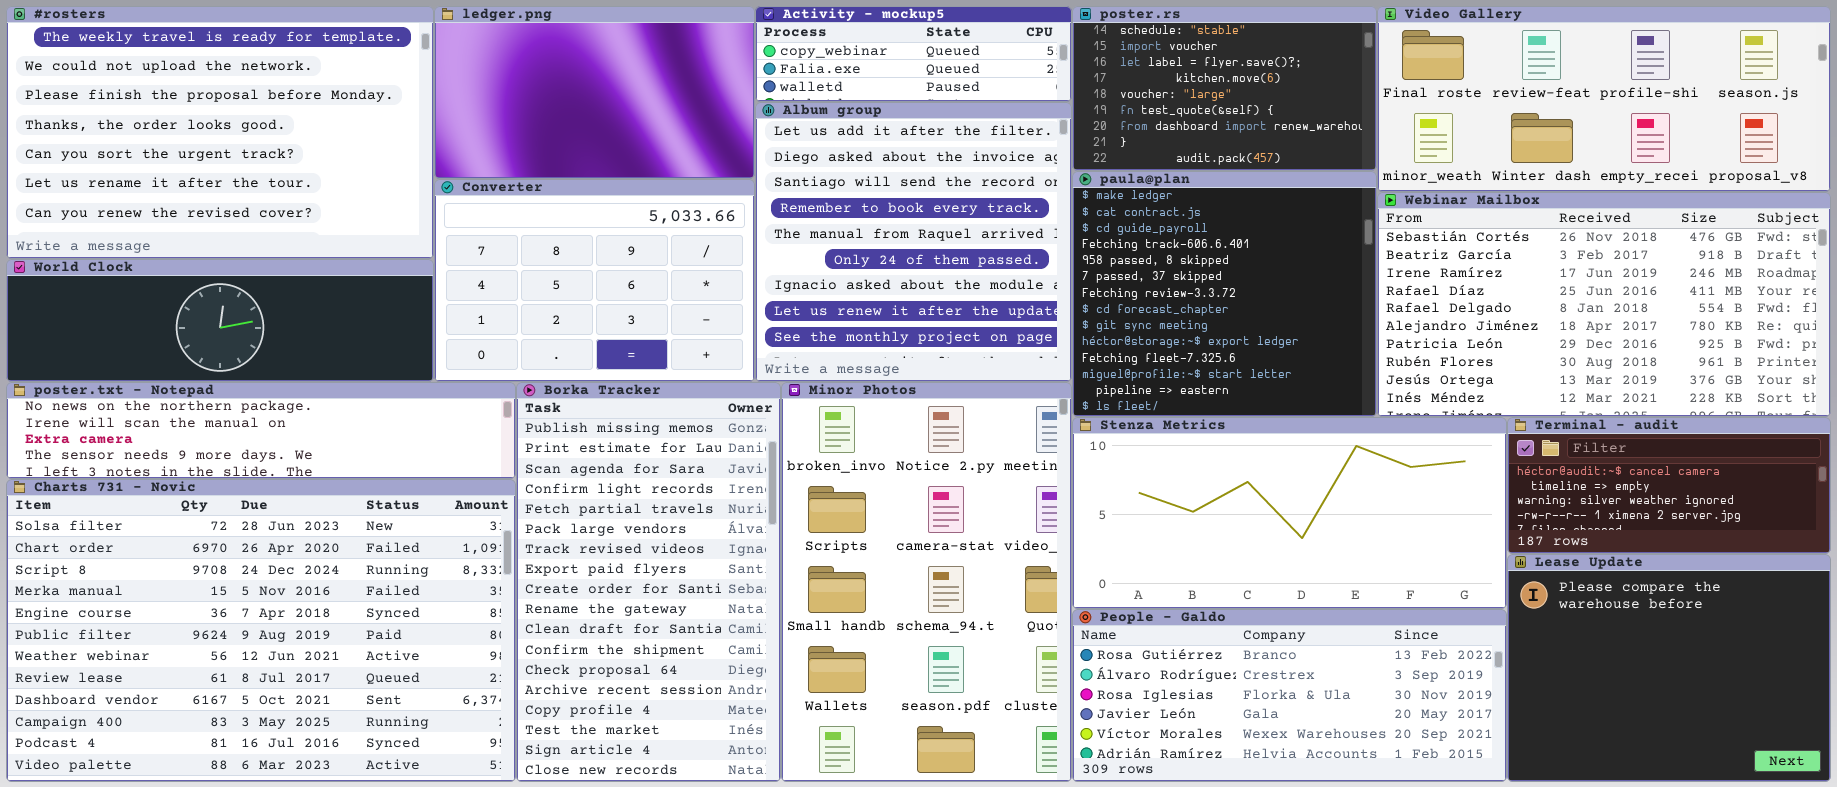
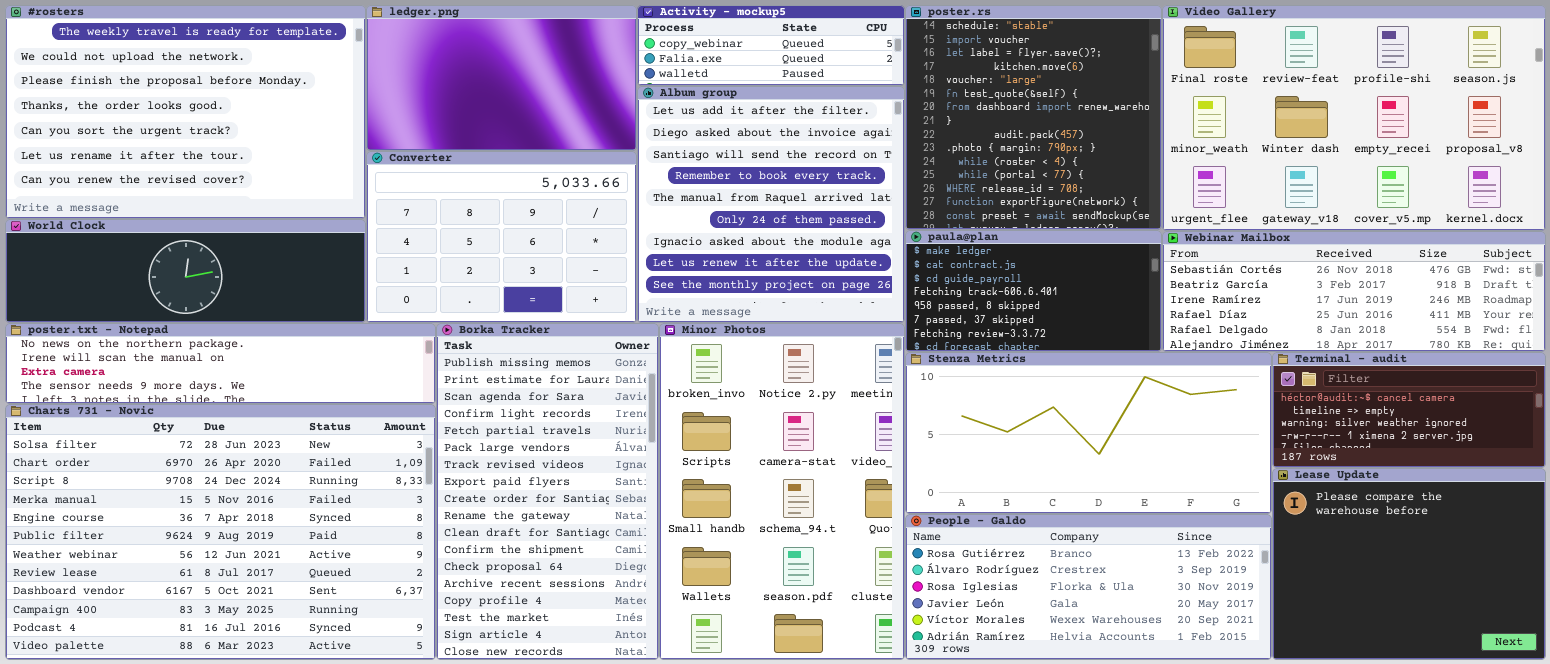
poster.rs: [1072,6,1377,171] -> [905,5,1162,230], resized
Video Gallery: [1377,6,1831,192] -> [1162,5,1546,231], resized
paula@plan: [1072,171,1377,417] -> [905,230,1162,352], resized
Webinar Mailbox: [1377,192,1831,417] -> [1162,231,1546,352], resized

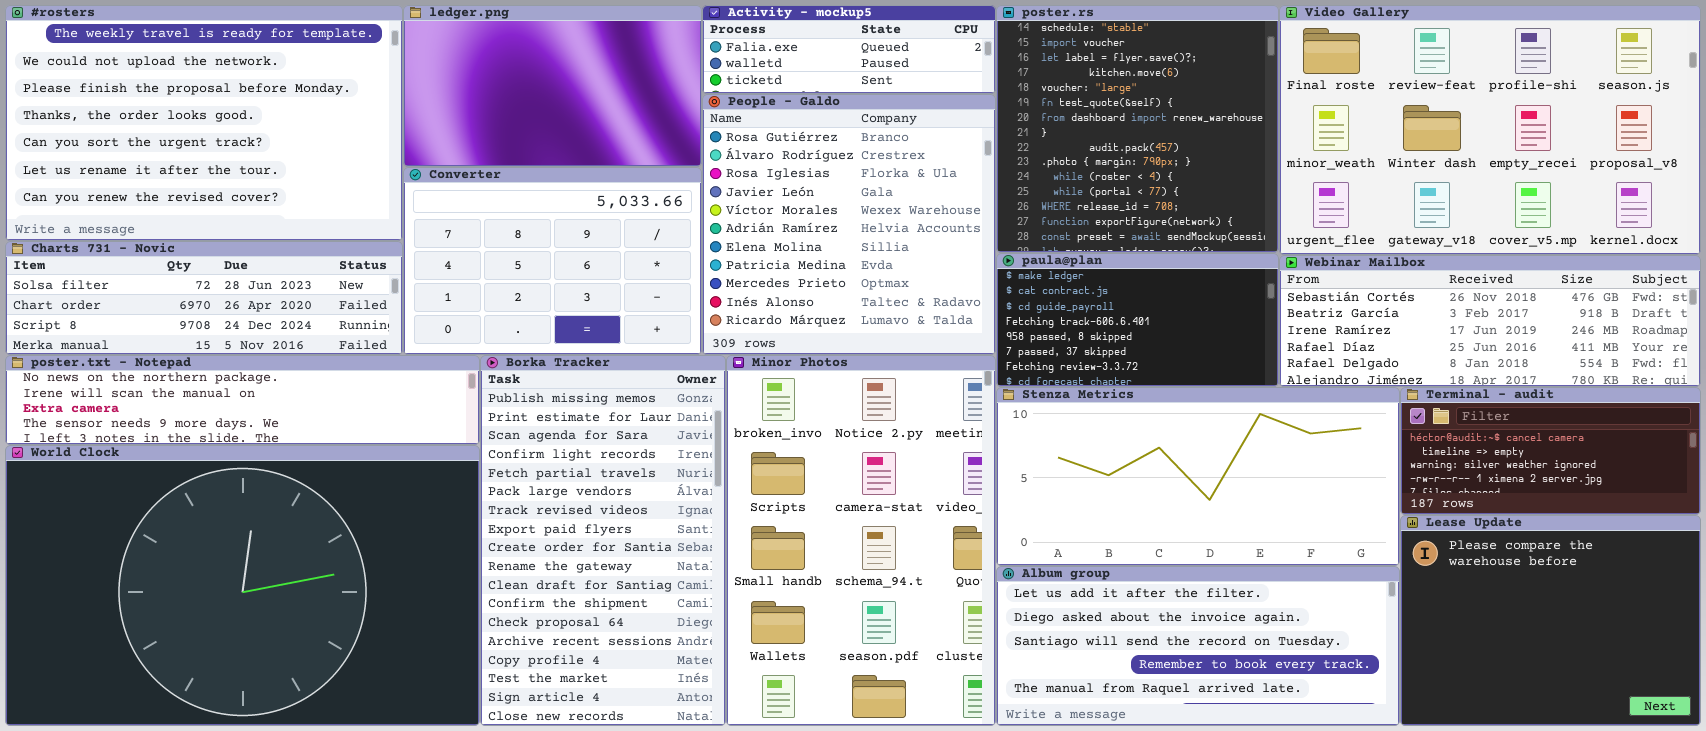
Activity - mockup5: [637,5,905,86] -> [702,5,996,94], scrolled down 1 row
Album group: [637,86,905,323] -> [996,566,1400,726], moved, resized
World Clock: [5,219,366,323] -> [5,445,480,726], moved, resized
Charts 731 - Novic: [5,404,436,660] -> [5,241,403,355], moved, resized
People - Galdo: [905,514,1272,660] -> [702,94,996,355], moved, resized

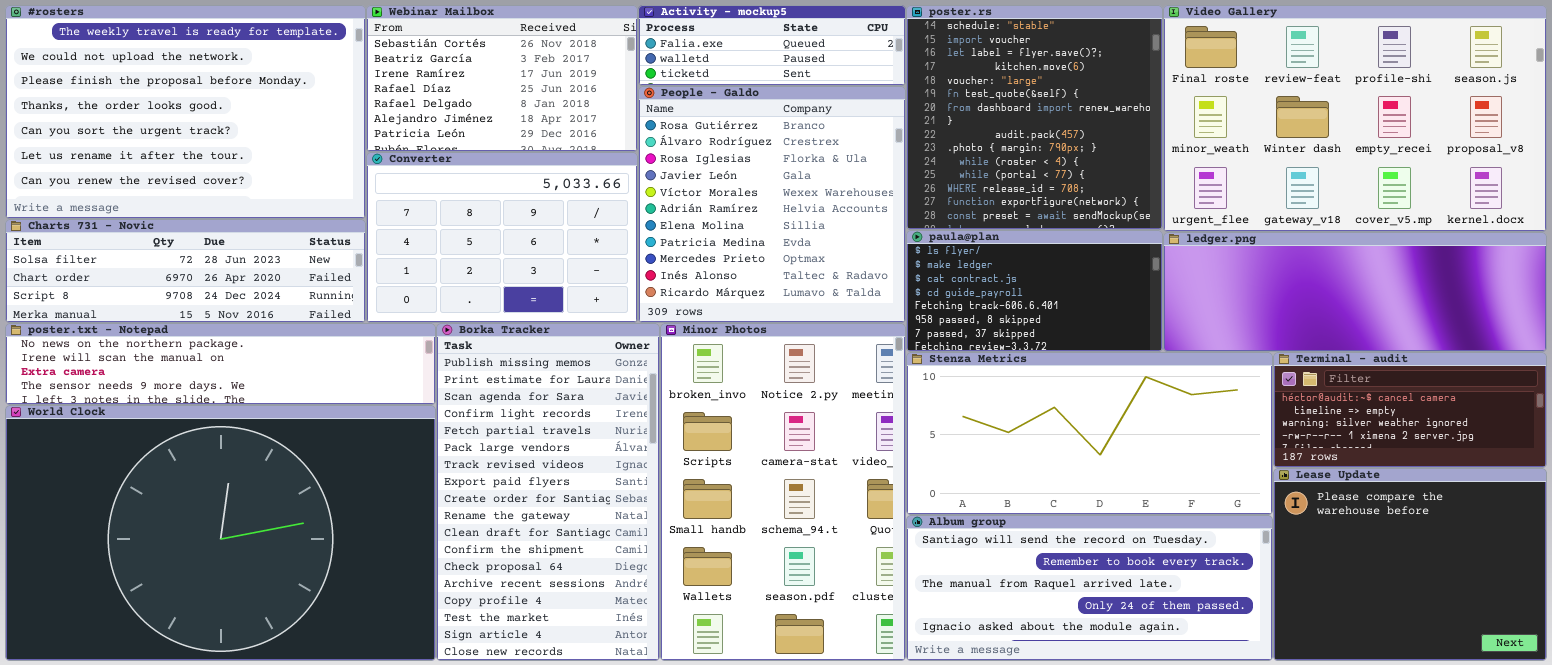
ledger.png: [403,5,702,167] -> [1163,232,1547,352], moved, resized
paula@plan: [996,253,1279,387] -> [906,230,1163,352], scrolled up 1 row
Webinar Mailbox: [1279,255,1701,387] -> [366,5,638,152], moved, resized
Album group: [996,566,1400,726] -> [906,515,1273,661], scrolled down 2 rows

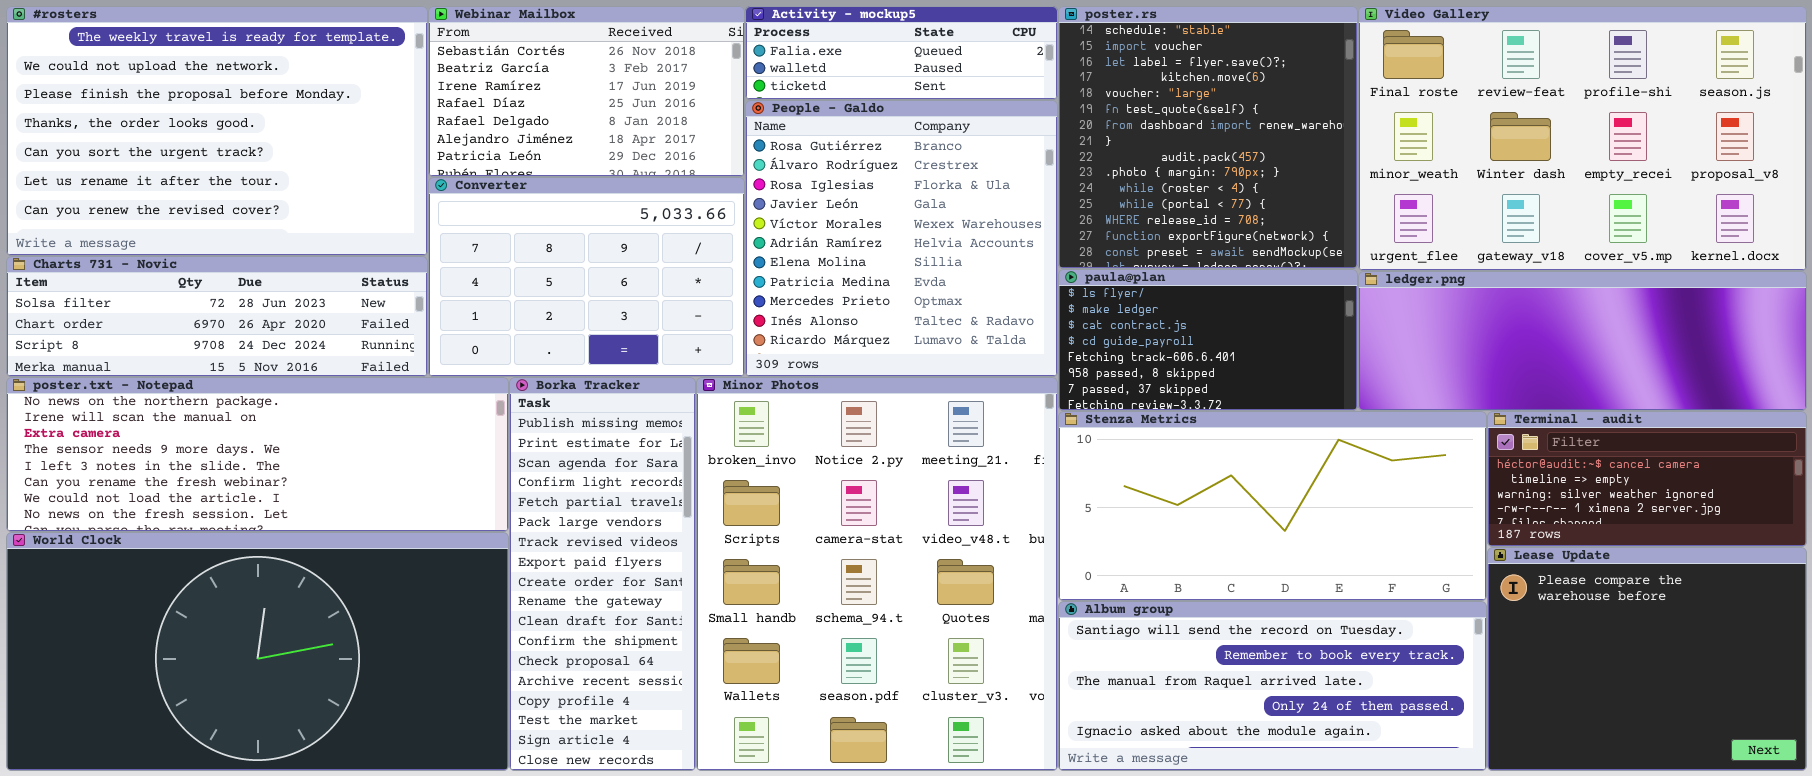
poster.txt - Notepad: [5,323,436,405] -> [6,377,509,532], resized
Borka Tracker: [436,323,660,661] -> [509,377,696,771], resized
Minor Photos: [660,323,906,661] -> [696,377,1058,771], resized
World Clock: [5,405,436,661] -> [6,532,509,771], resized

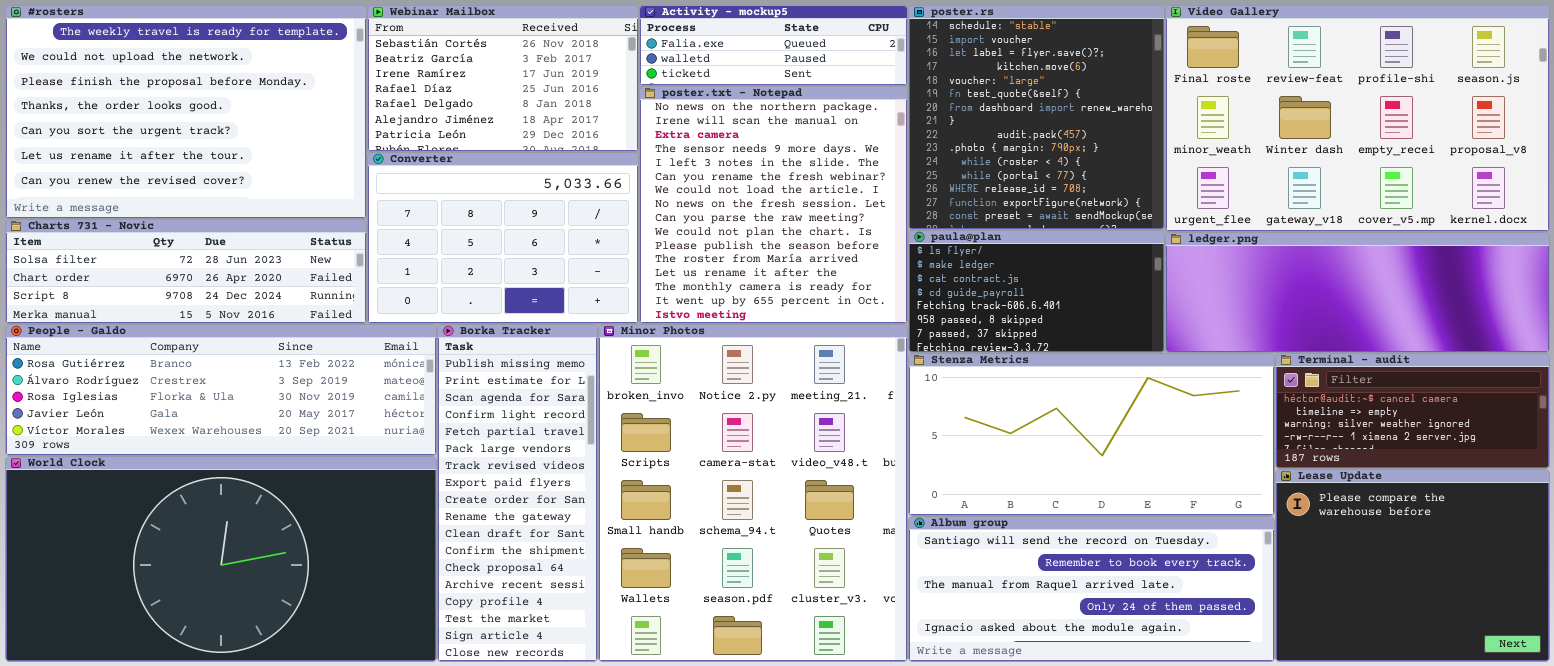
People - Galdo: [745,100,1058,377] -> [5,324,437,456], moved, resized
poster.txt - Notepad: [6,377,509,532] -> [639,86,908,324], moved, resized

